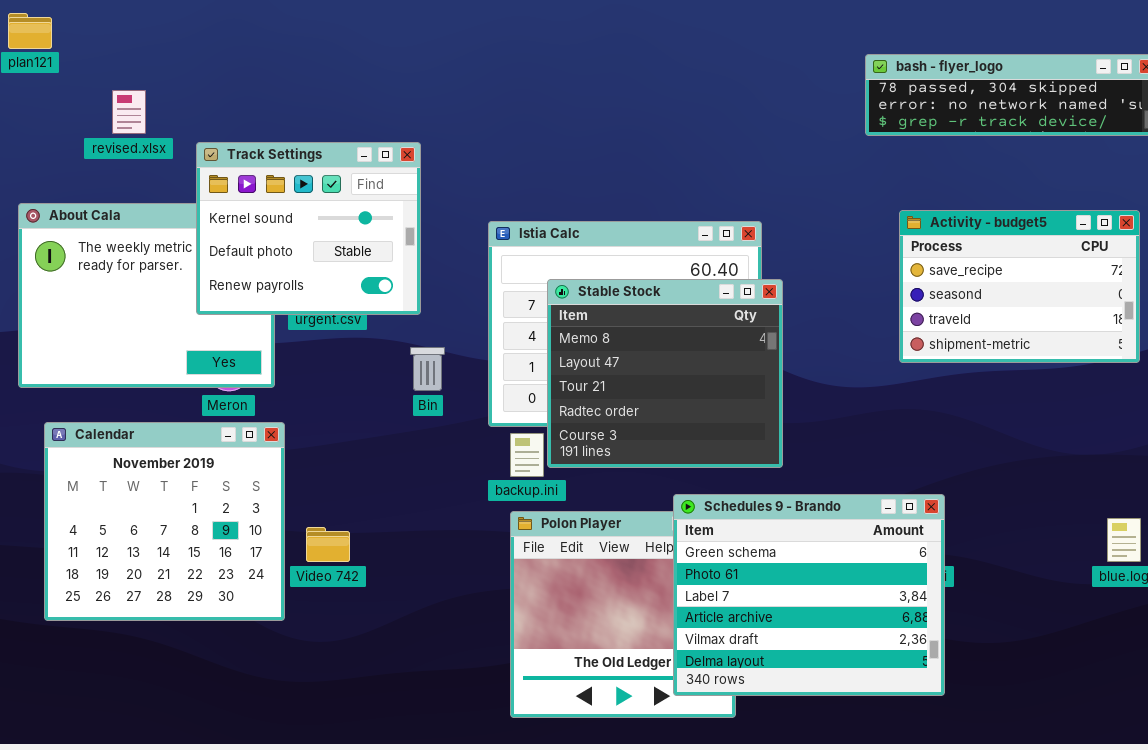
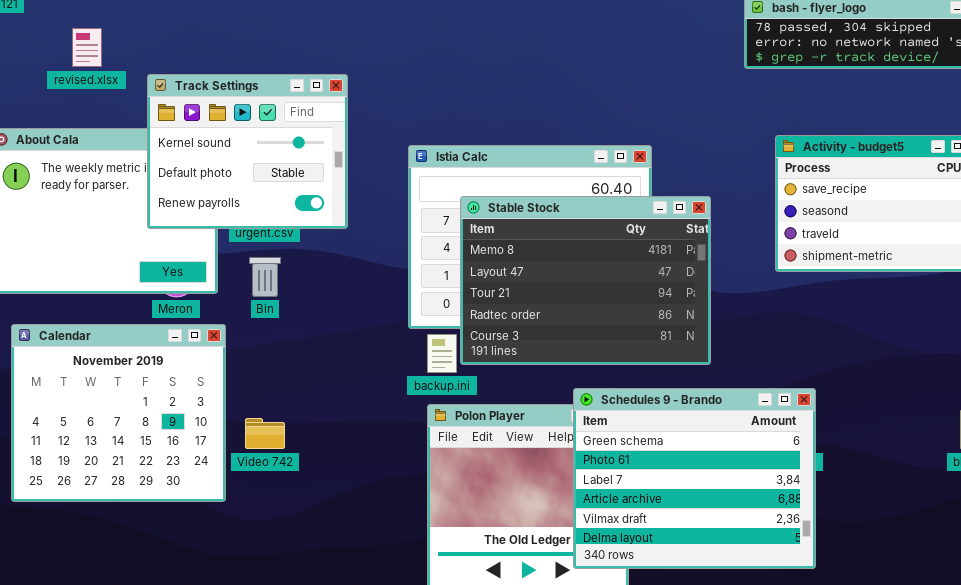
Stable Stock: [547,279,783,468] -> [460,196,711,365], resized
Bin: [410,347,445,391] -> [249,257,281,297], moved

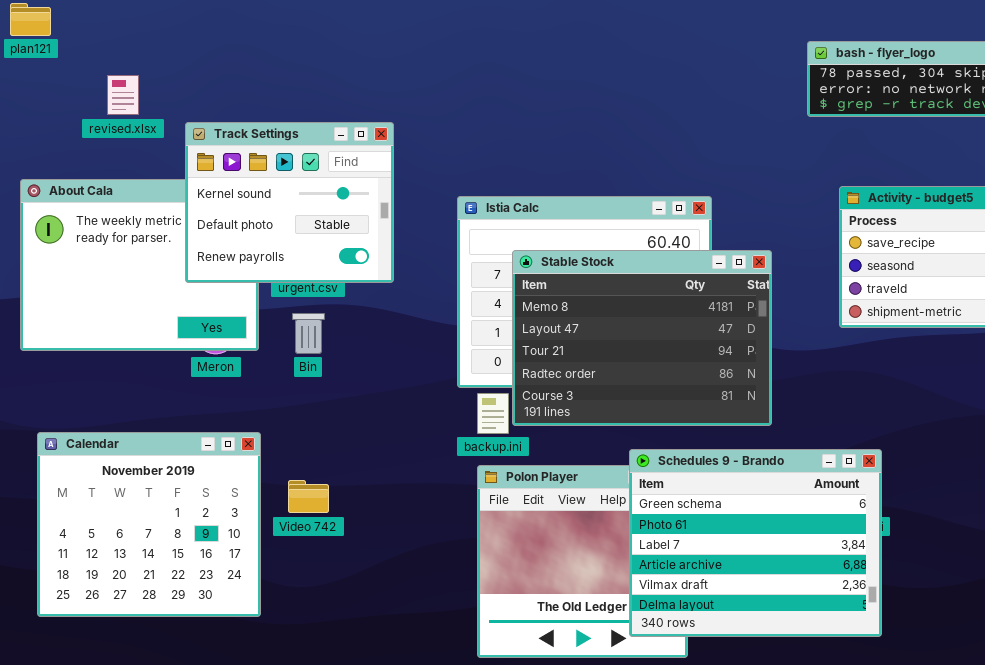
Calendar: [11,324,226,502] -> [37,432,261,617], moved

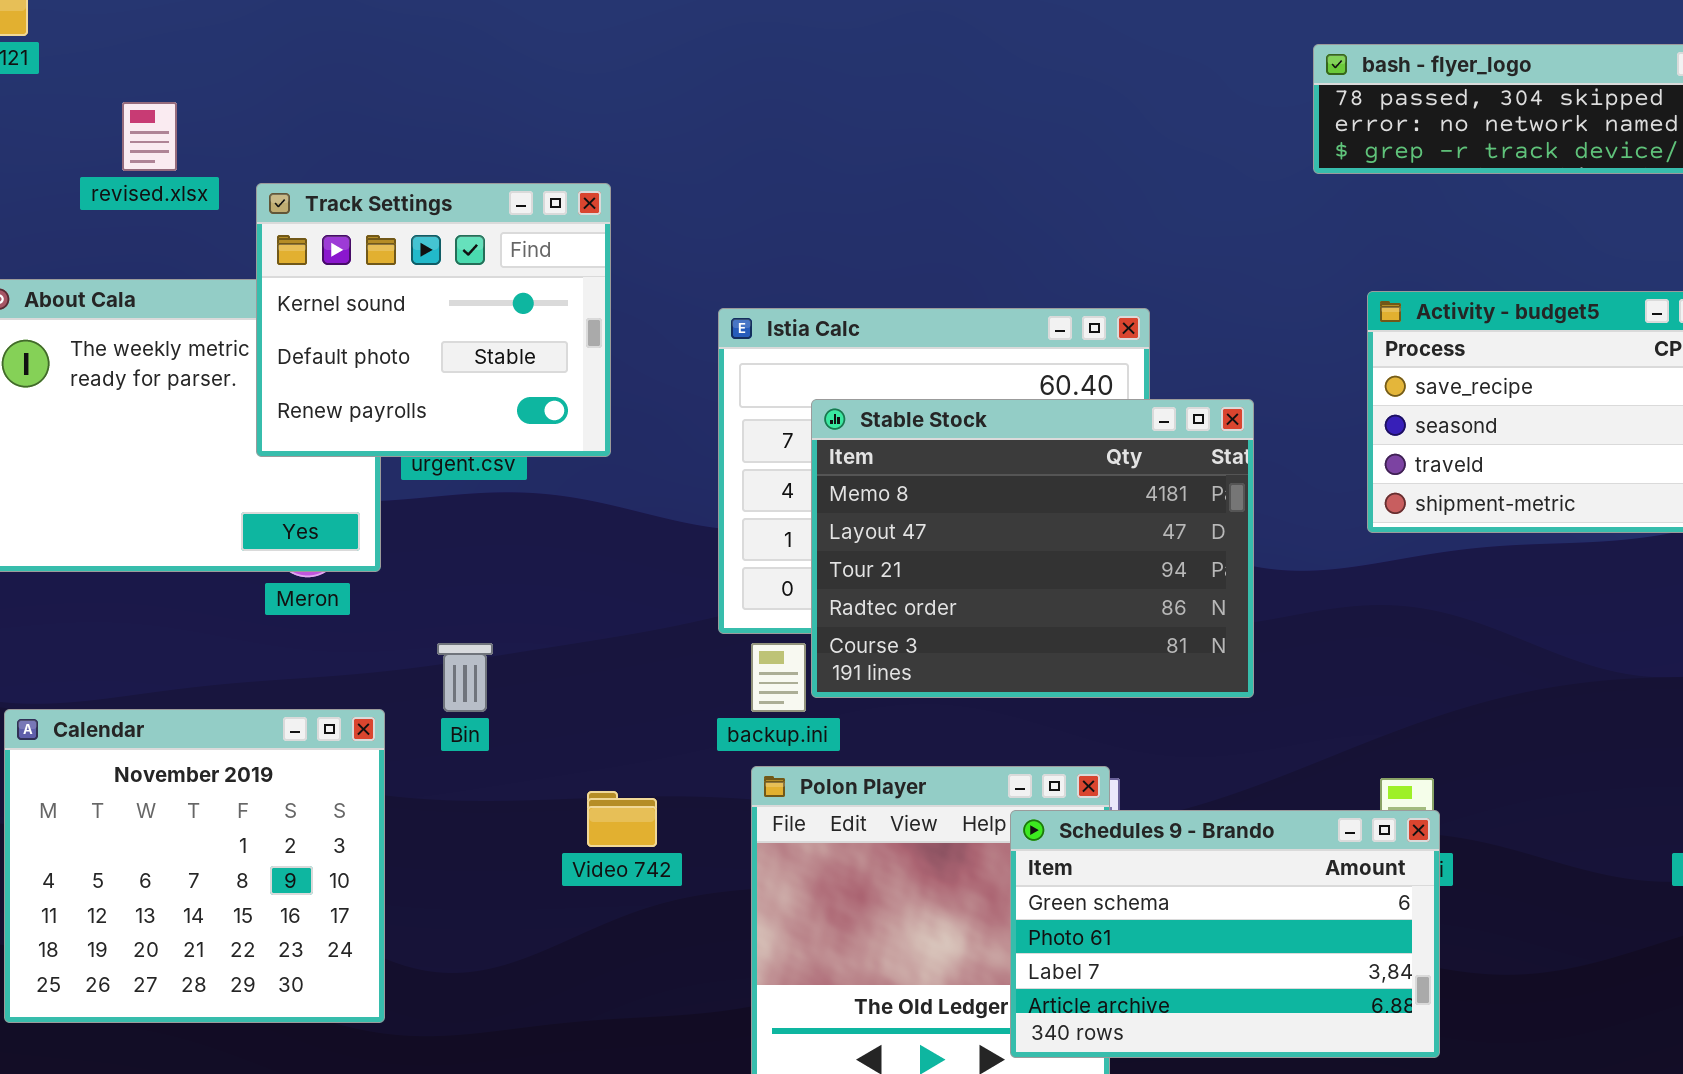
Bin: [292,313,325,354] -> [437,643,493,712], moved
Schedules 9 - Brando: [629,449,882,637] -> [1010,810,1440,1058], resized
Video 742: [288,480,329,513] -> [587,791,657,847], moved

